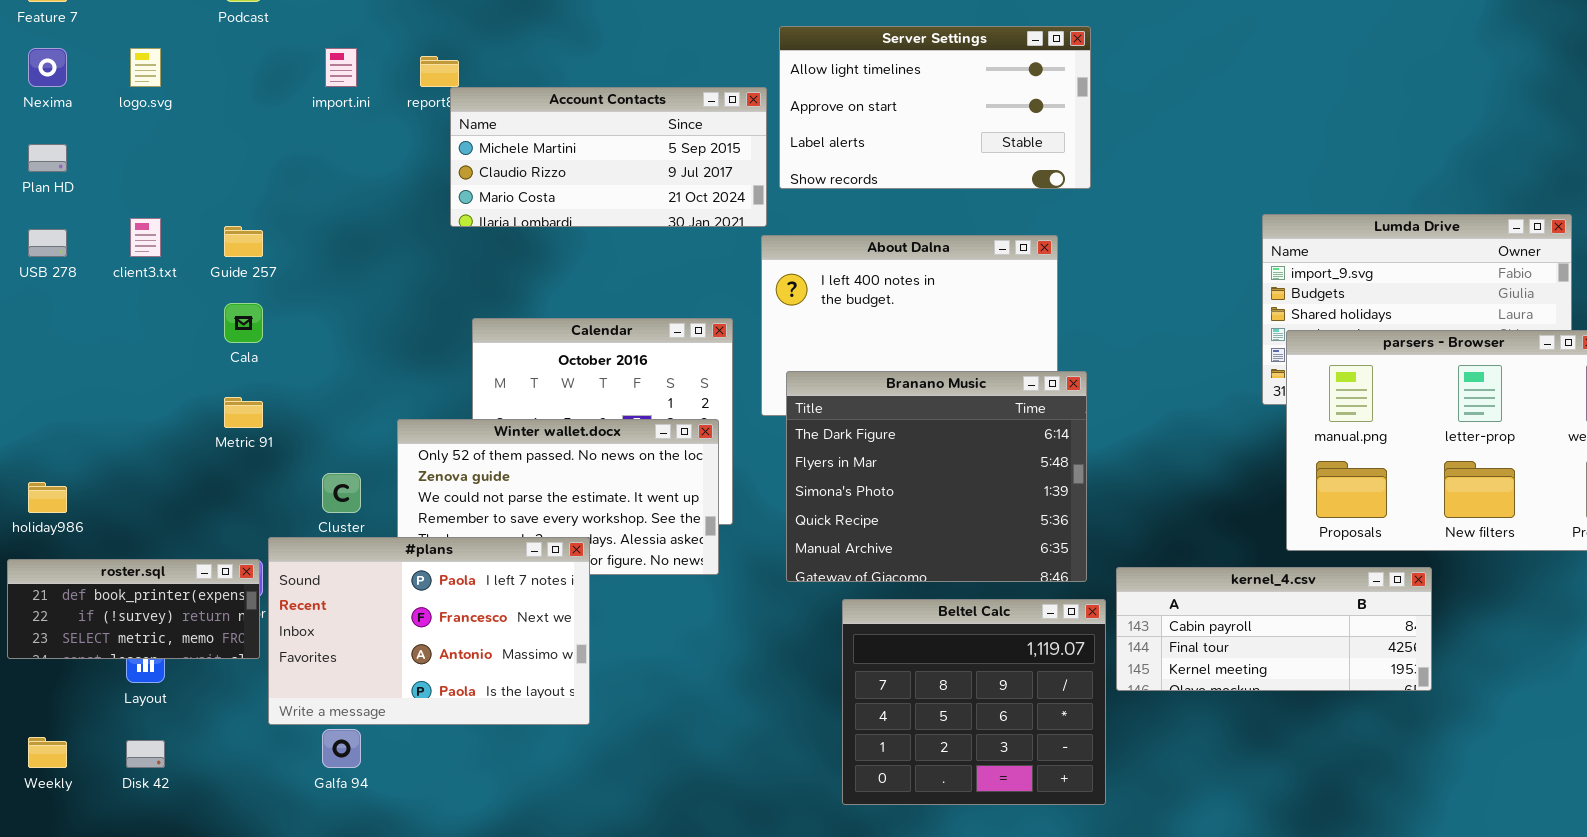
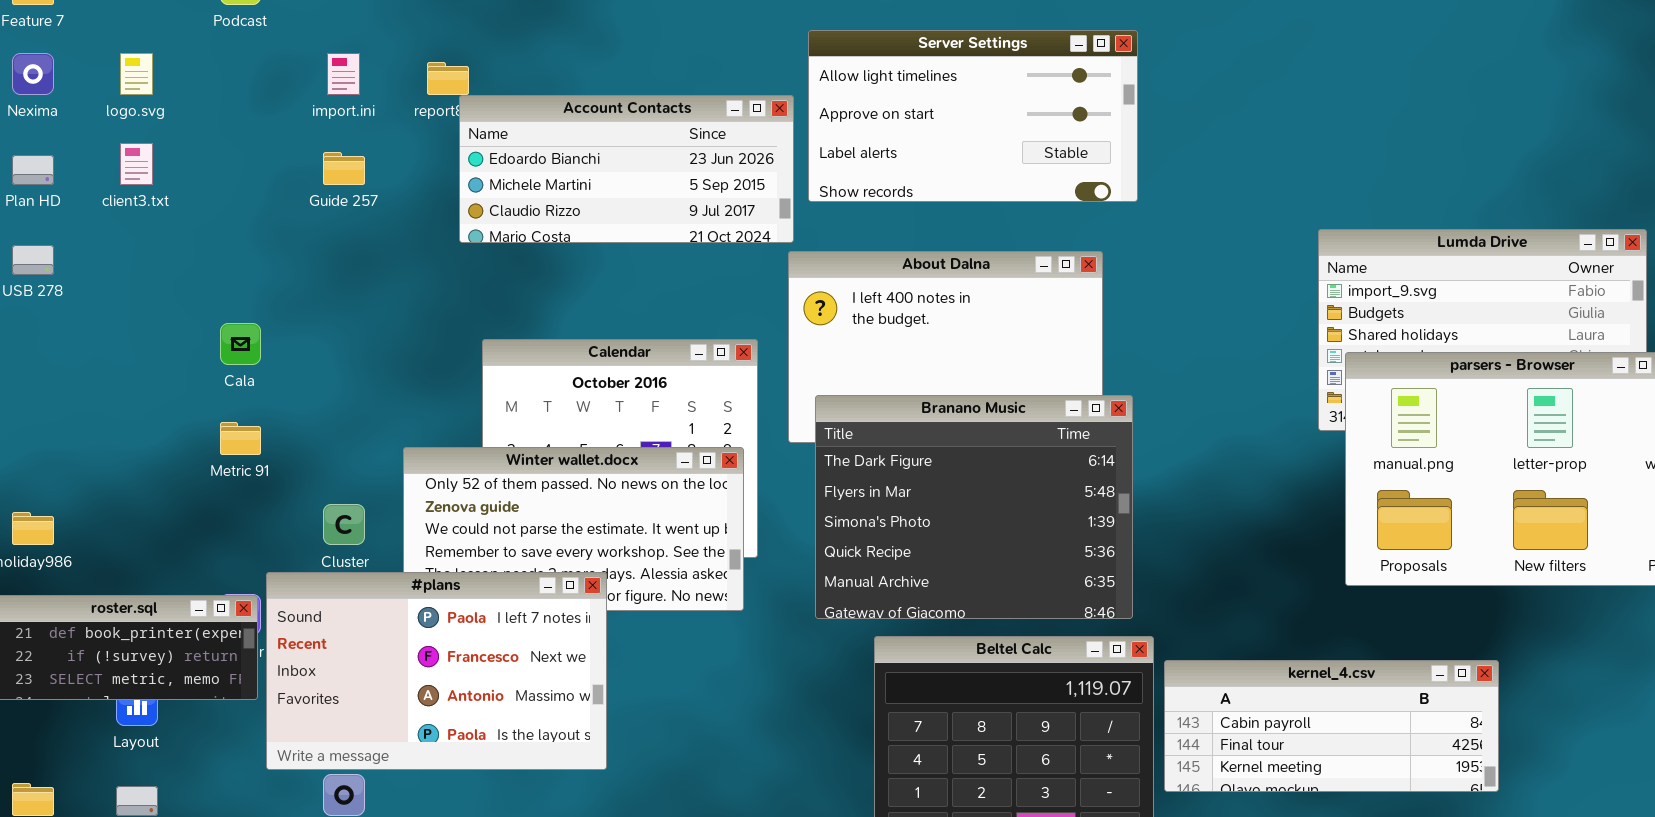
Account Contacts: [450,87,767,227] -> [459,95,794,243], scrolled up 1 row
client3.txt: [130,218,161,257] -> [120,143,153,185], moved
Guide 257: [224,226,263,257] -> [323,152,365,185], moved
kernel_4.csv: [1116,567,1432,691] -> [1164,660,1499,792], moved

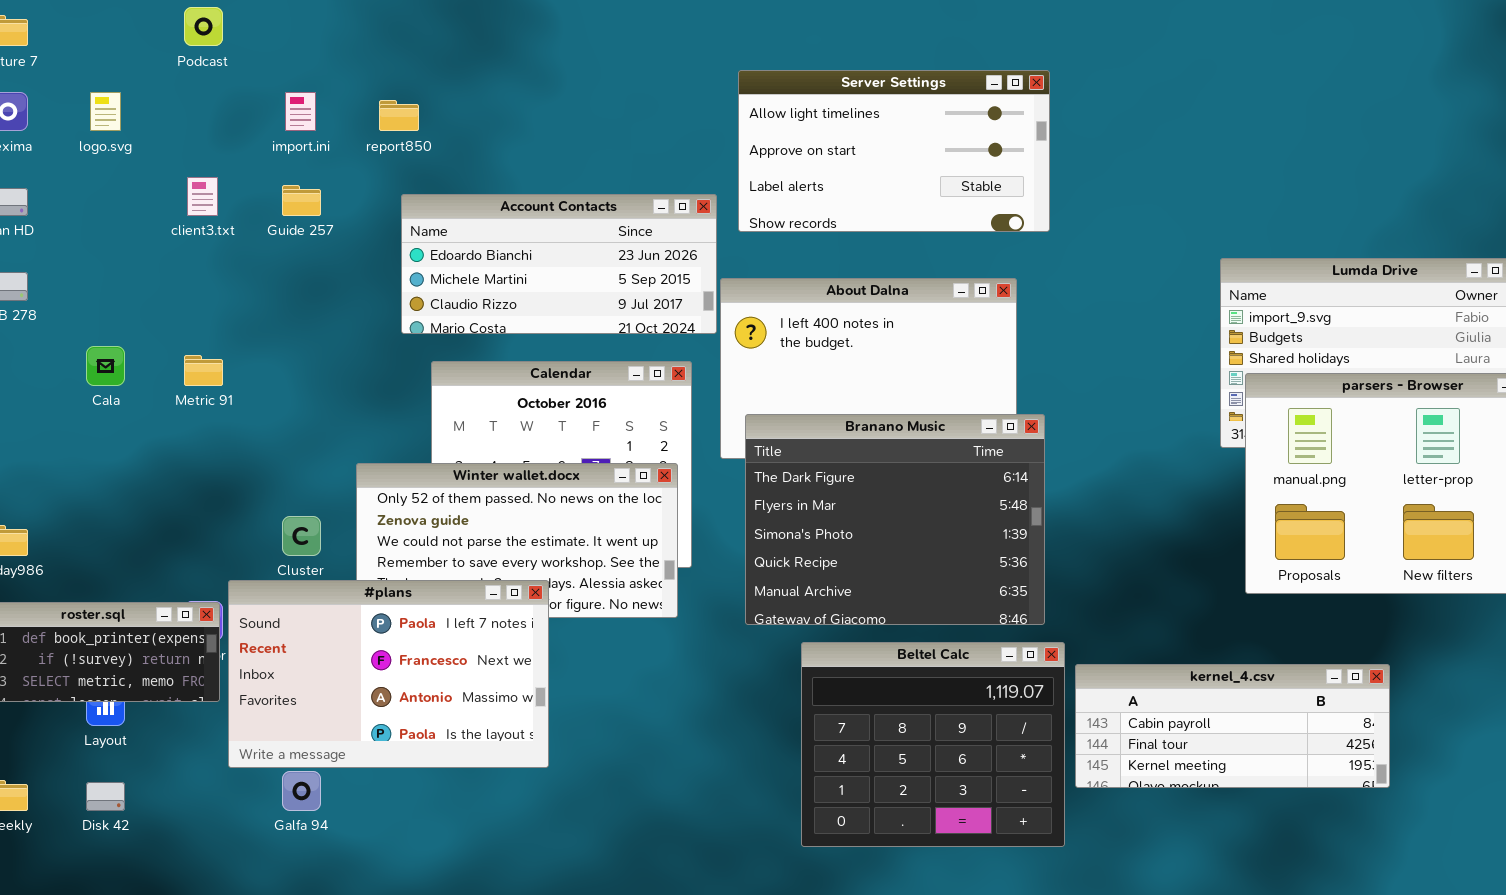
Account Contacts: [459,95,794,243] -> [401,194,717,334], moved
client3.txt: [120,143,153,185] -> [187,177,218,216], moved
Cala: [220,323,261,365] -> [86,346,125,386], moved
Metric 91: [220,422,261,455] -> [184,355,223,386], moved

